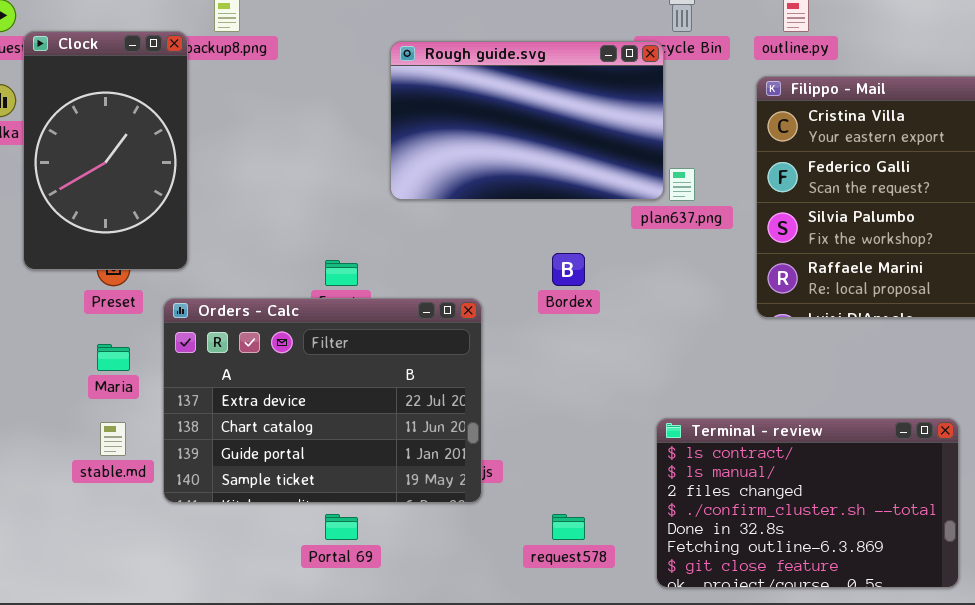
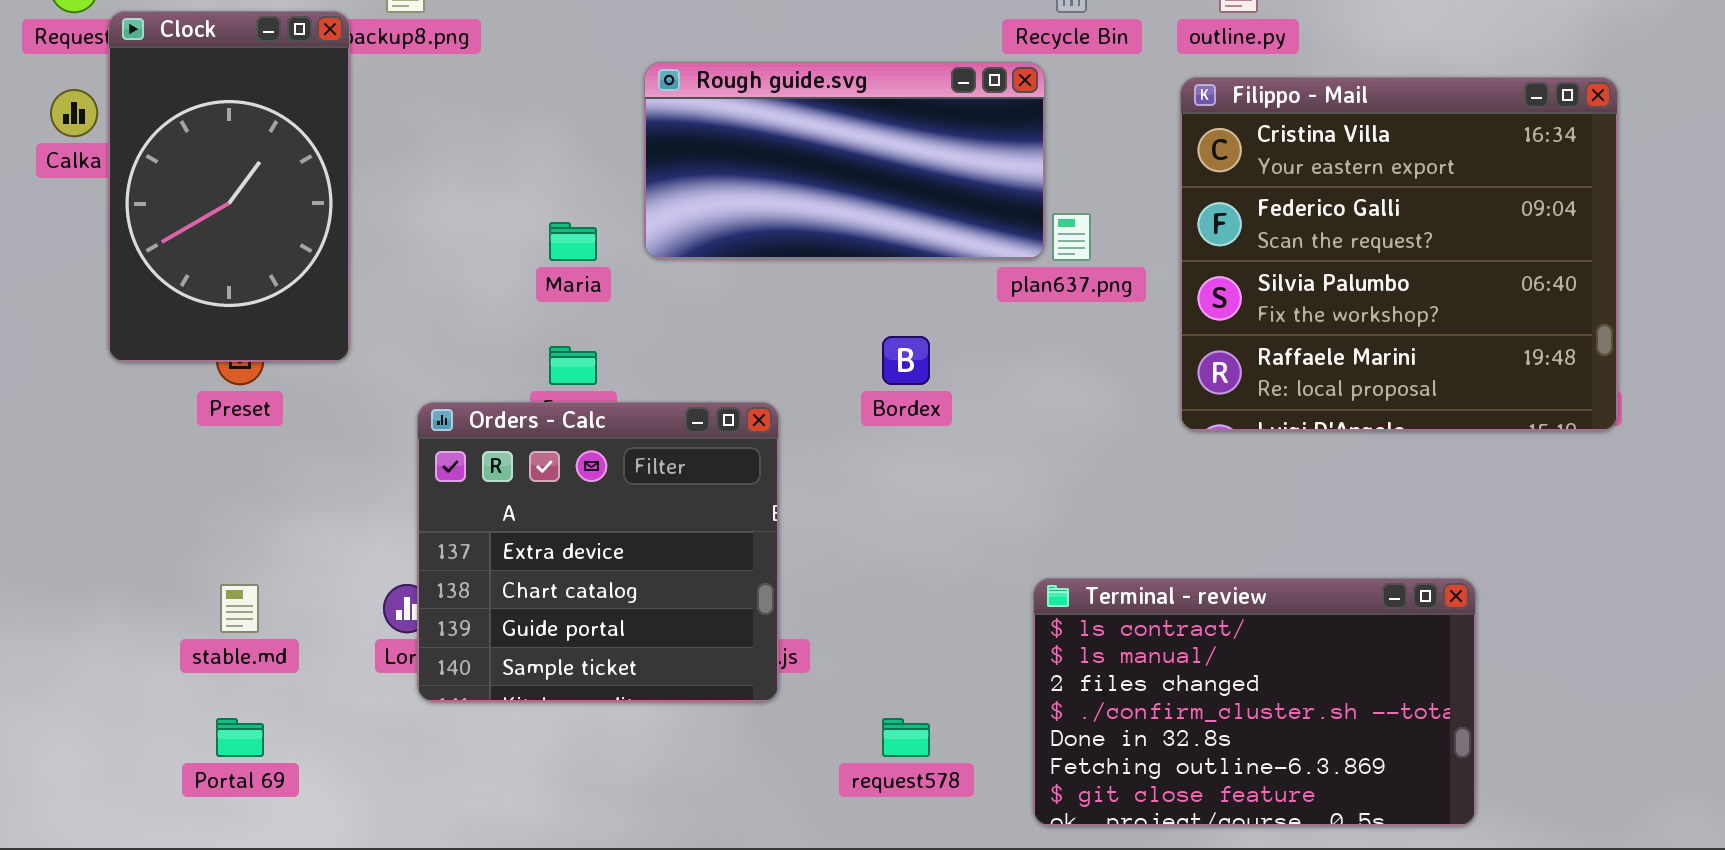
Rough guide.svg: [390,41,664,200] -> [644,62,1045,259], resized
Orders - Calc: [163,298,482,503] -> [417,402,779,702], resized
Maria: [97,344,130,371] -> [549,222,597,261], moved
Portal 69: [325,514,358,540] -> [216,718,264,757], moved

